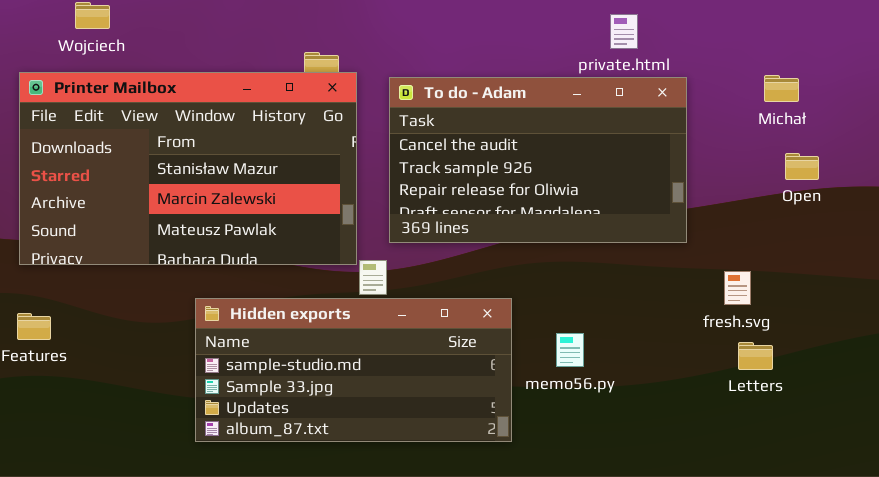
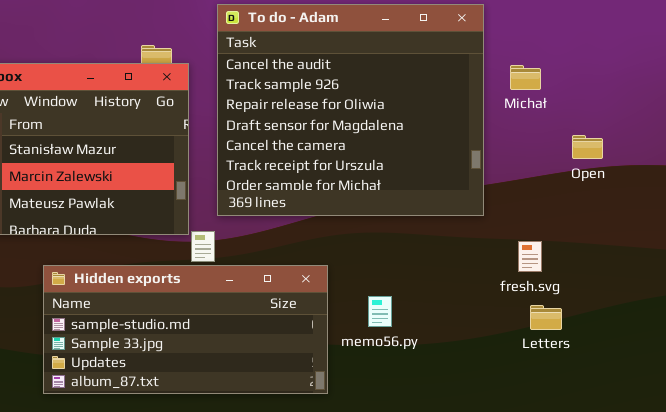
Michał: [764,75,799,102] -> [510,65,541,90], moved
To do - Adam: [389,77,687,243] -> [217,4,484,216], resized

